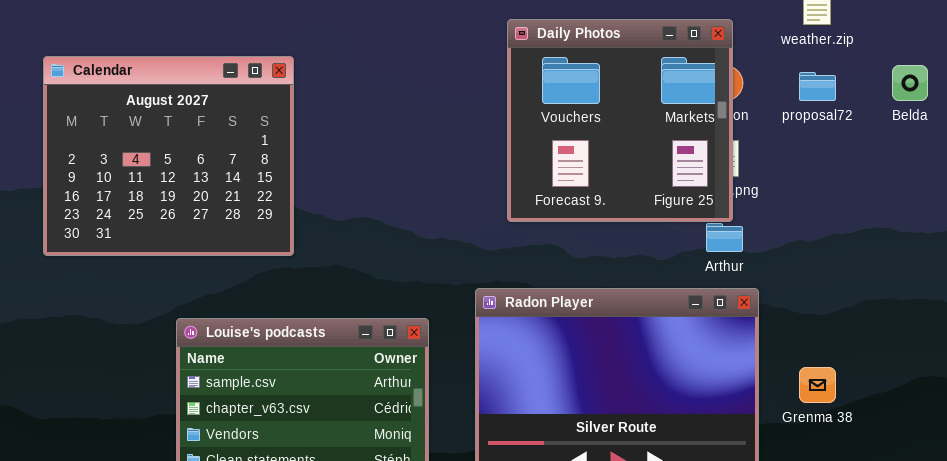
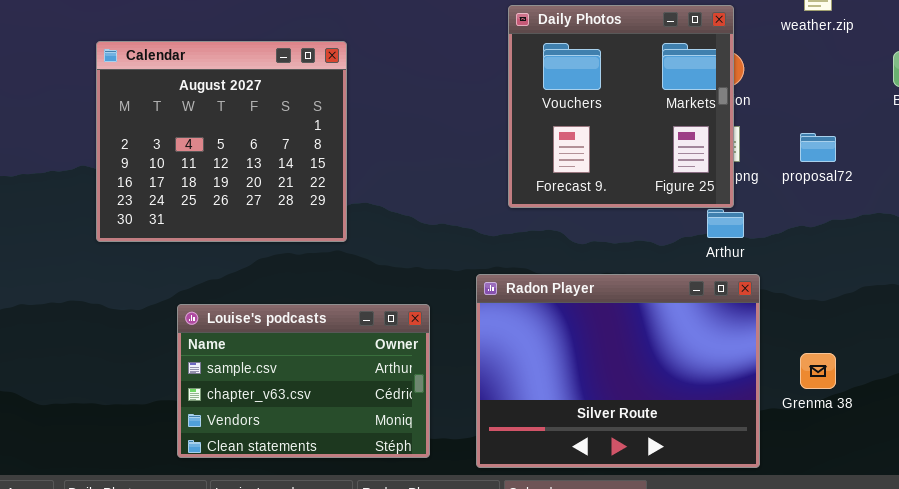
Calendar: [43,56,294,256] -> [96,41,347,242], moved
proposal72: [799,72,836,101] -> [800,133,836,162], moved

